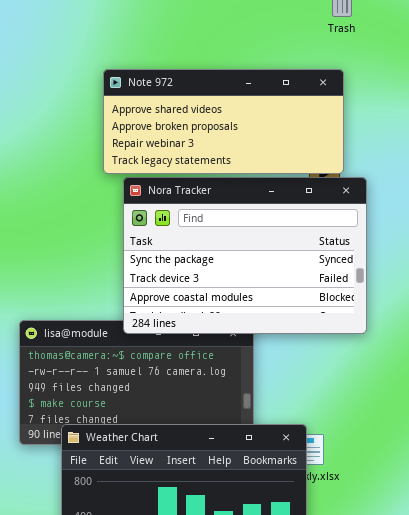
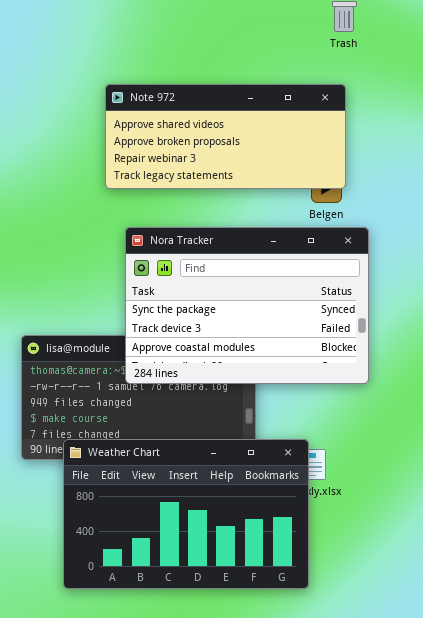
Nora Tracker: [123,177,367,334] -> [125,227,369,384], moved

